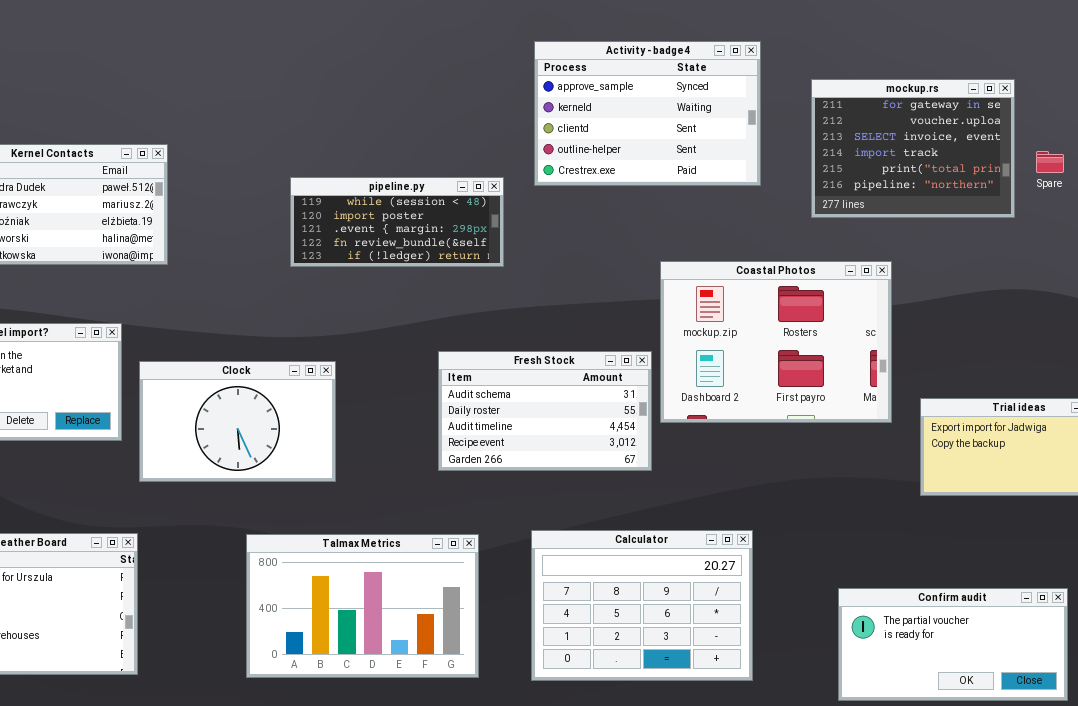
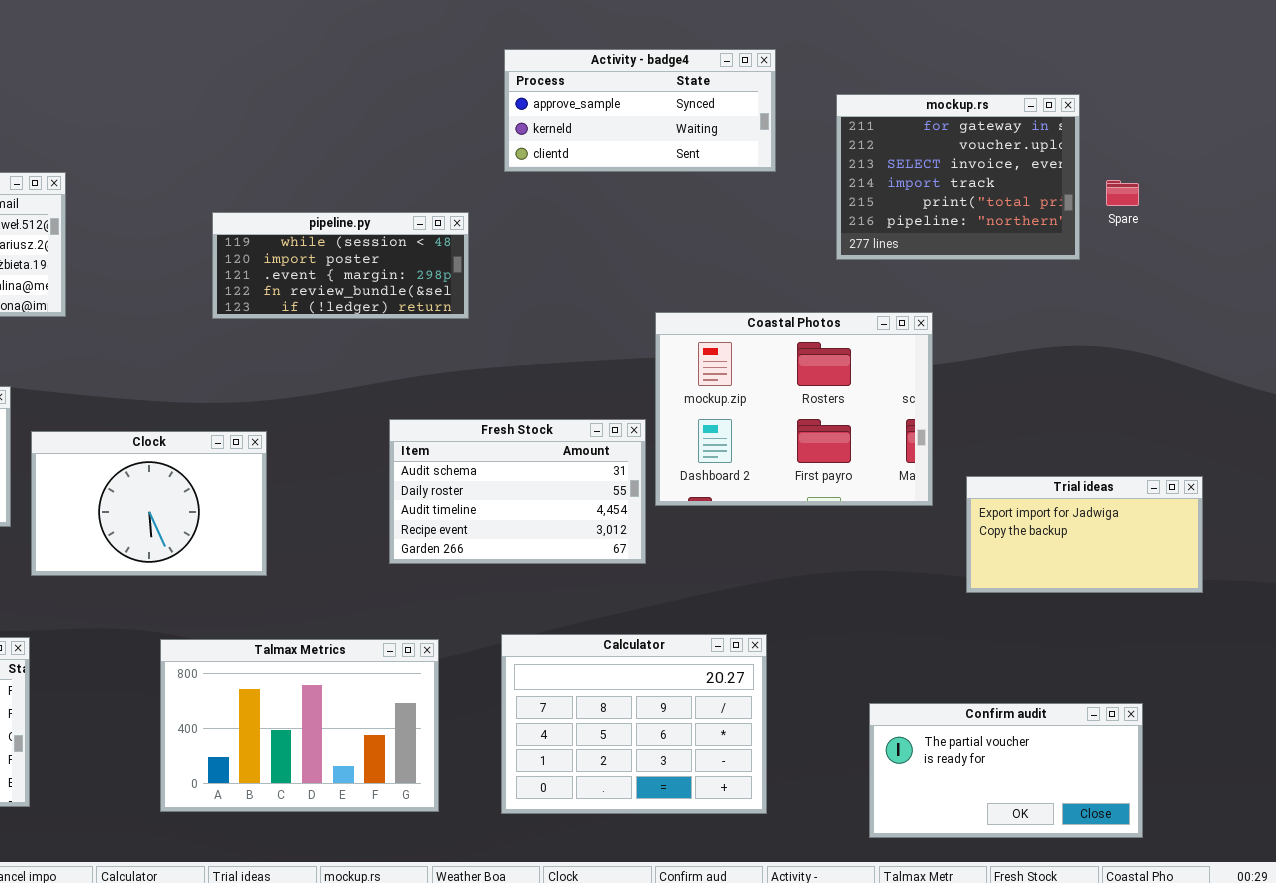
Activity - badge4: [534,41,761,186] -> [504,49,776,172], resized

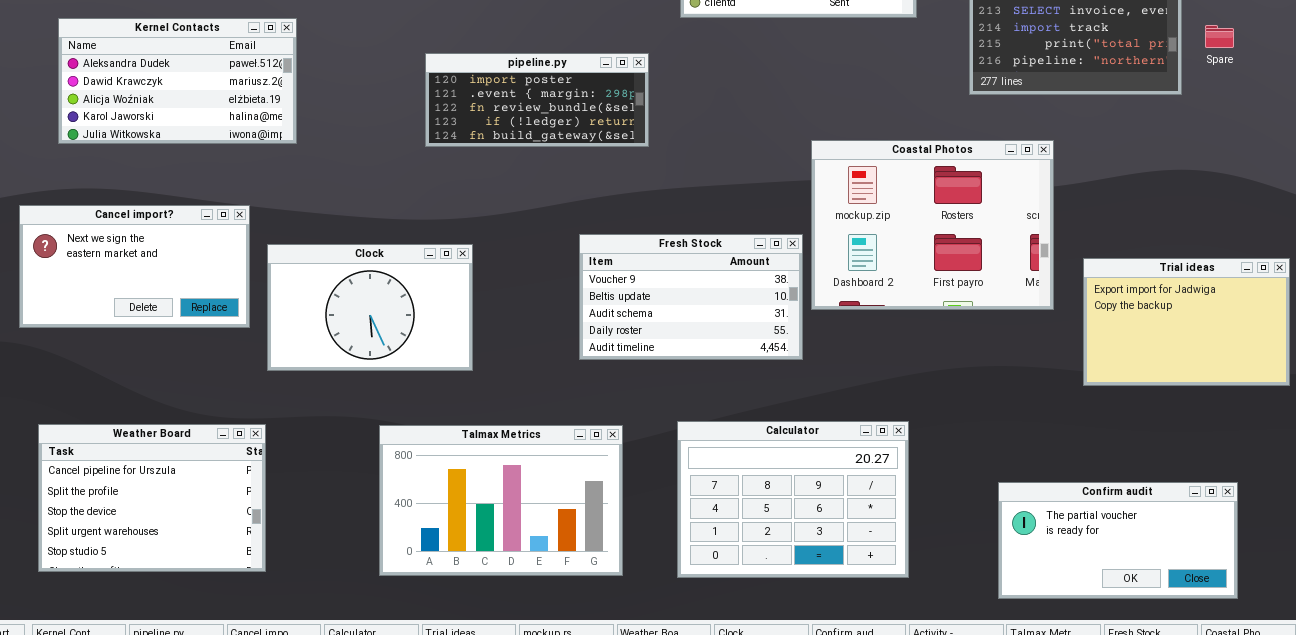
pipeline.py: [212,212,469,319] -> [425,53,649,147], scrolled down 1 row
Fresh Stock: [389,419,646,564] -> [579,234,803,360], scrolled up 2 rows
Trial ideas: [966,476,1203,593] -> [1083,258,1290,386], resized

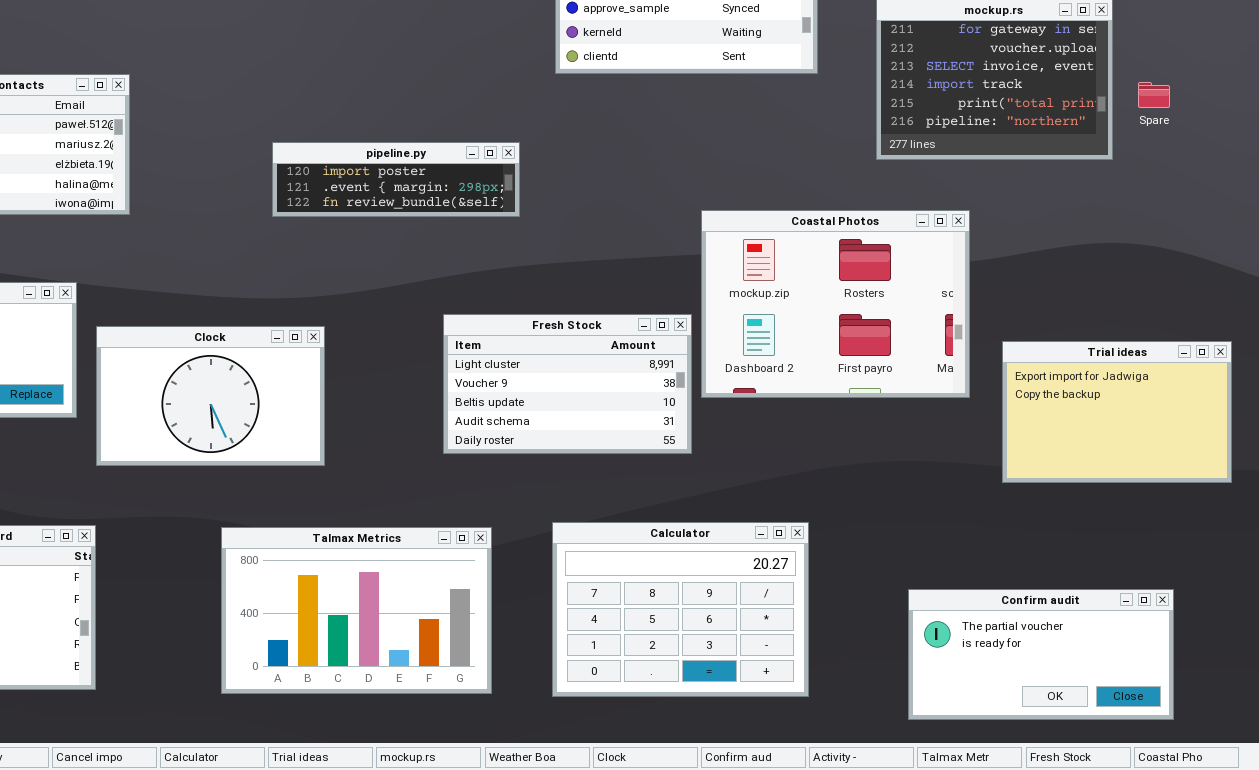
pipeline.py: [425,53,649,147] -> [272,142,520,217], resized
Fresh Stock: [579,234,803,360] -> [443,314,692,454], scrolled up 1 row

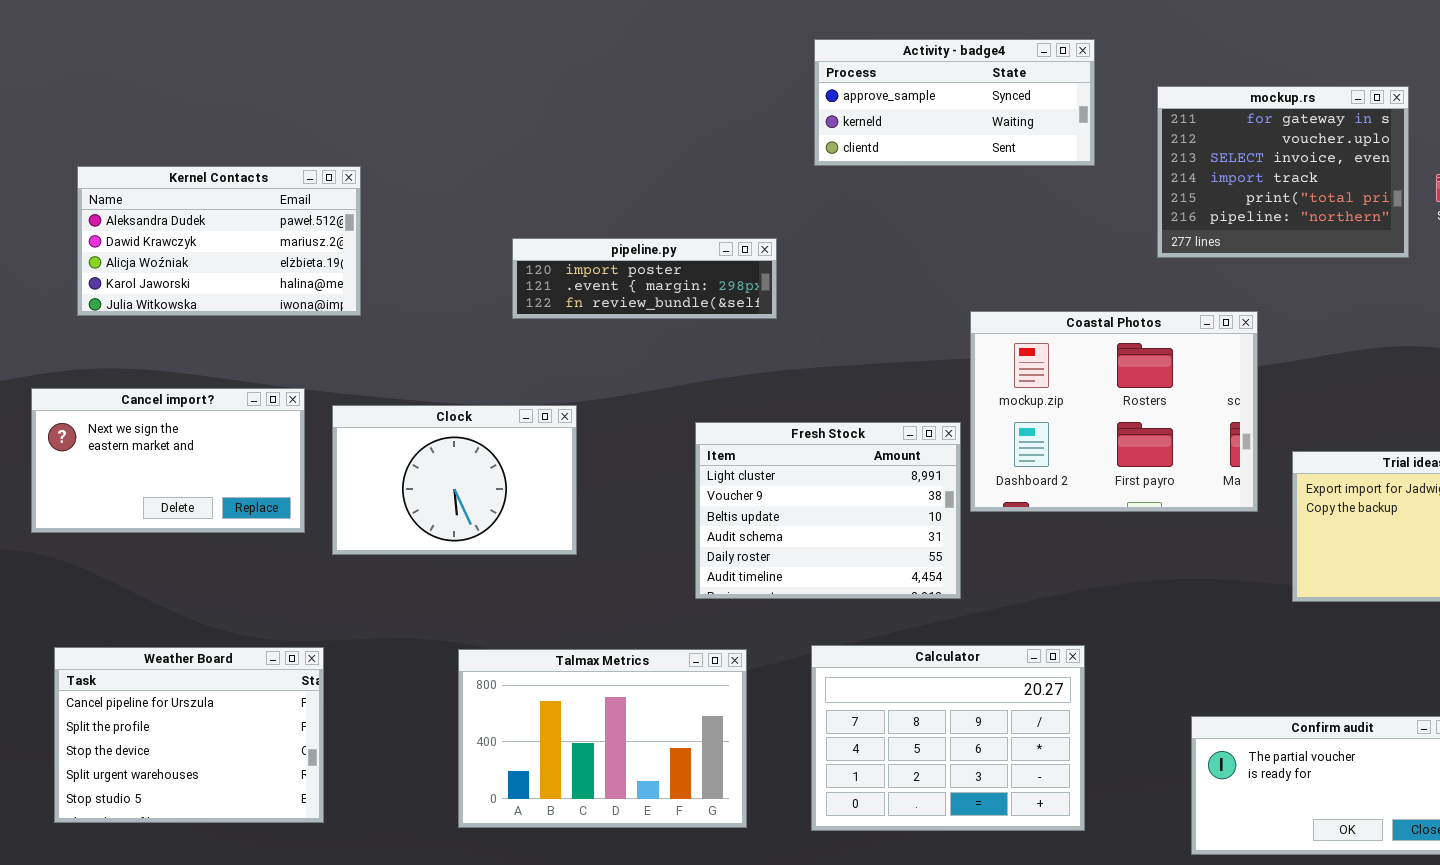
Fresh Stock: [443,314,692,454] -> [695,422,961,599], resized
Clock: [96,326,325,466] -> [332,405,577,555], moved

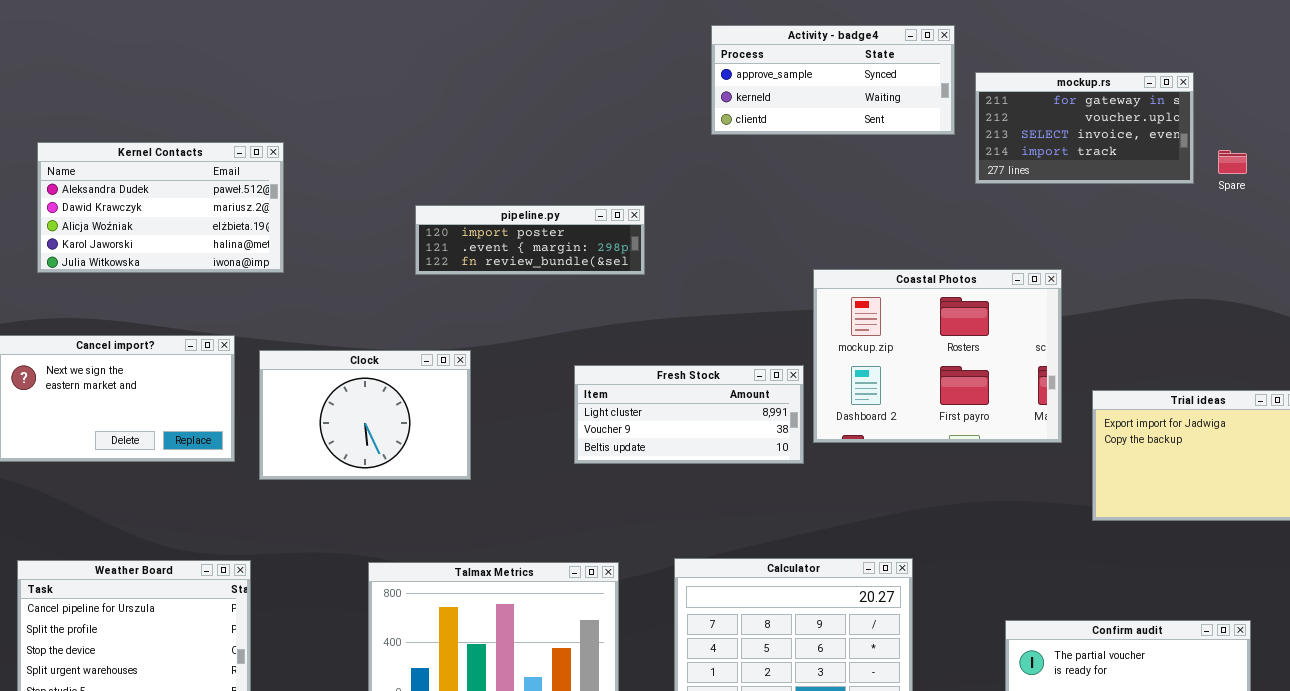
Activity - badge4: [814,39,1095,166] -> [711,25,955,135], moved
mockup.rs: [1157,86,1409,258] -> [975,72,1194,184], resized
Fresh Stock: [695,422,961,599] -> [574,365,804,464], resized

